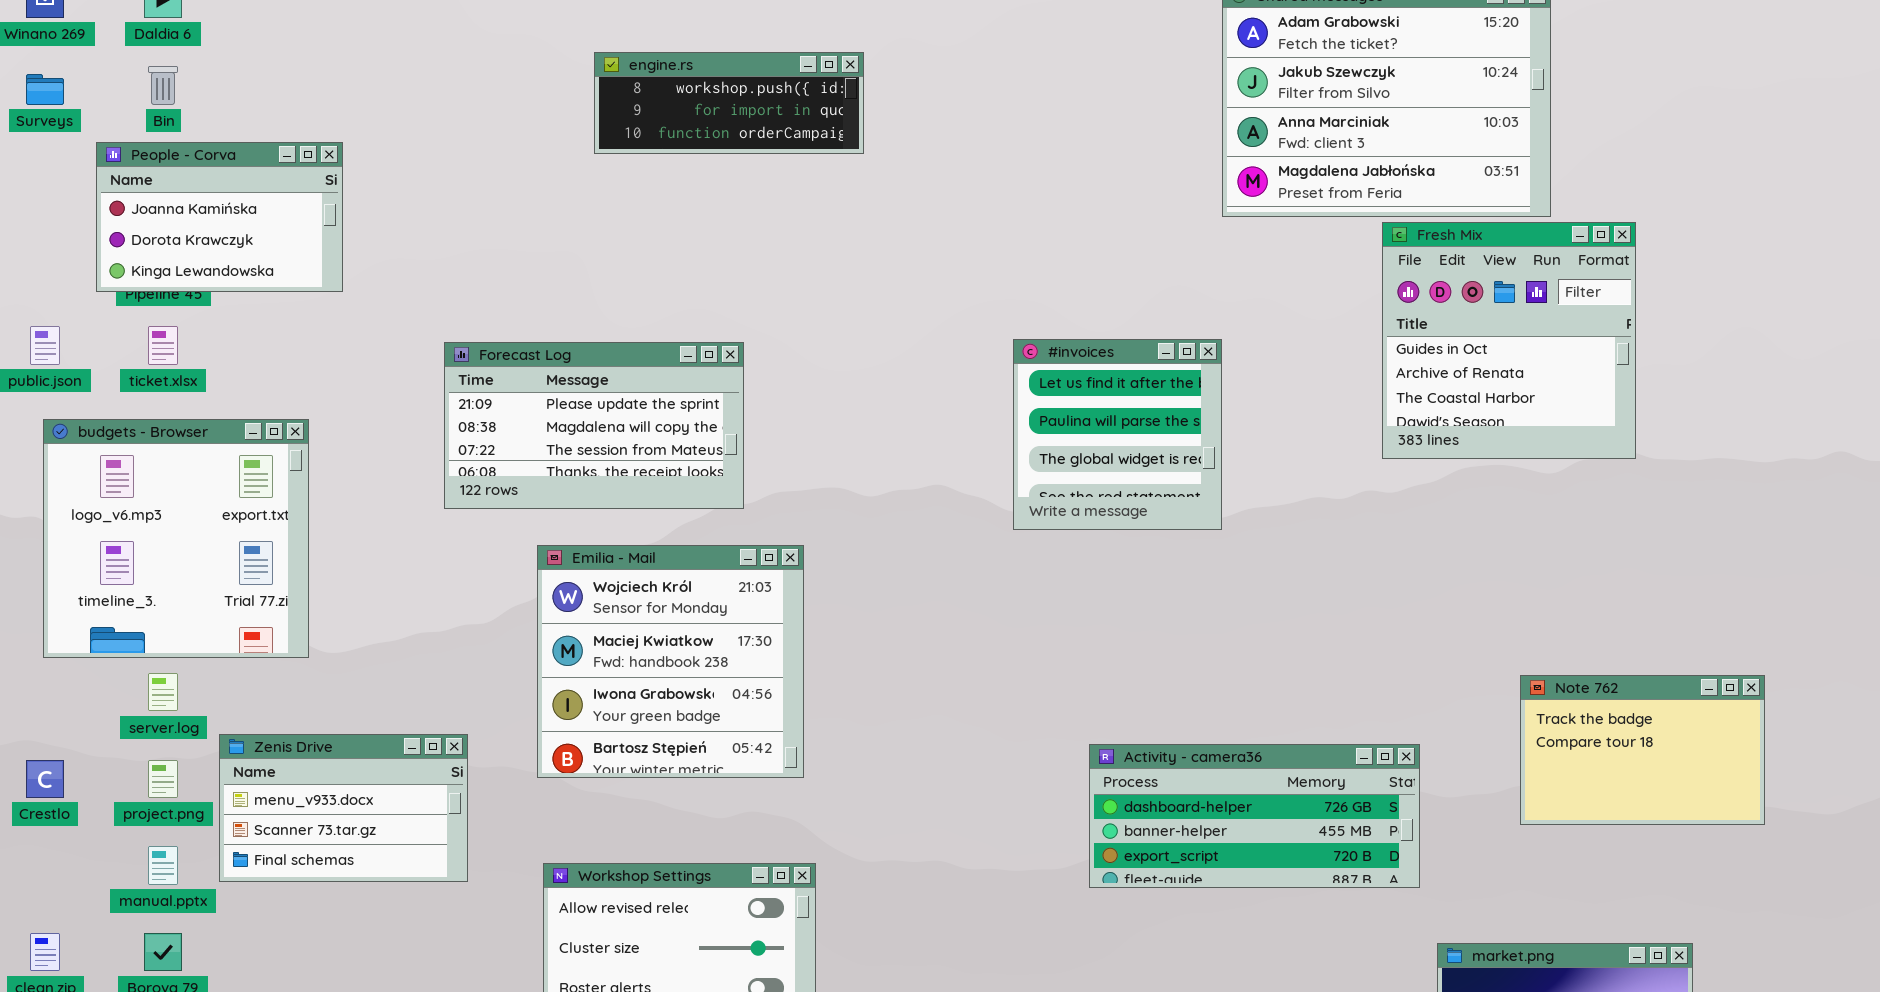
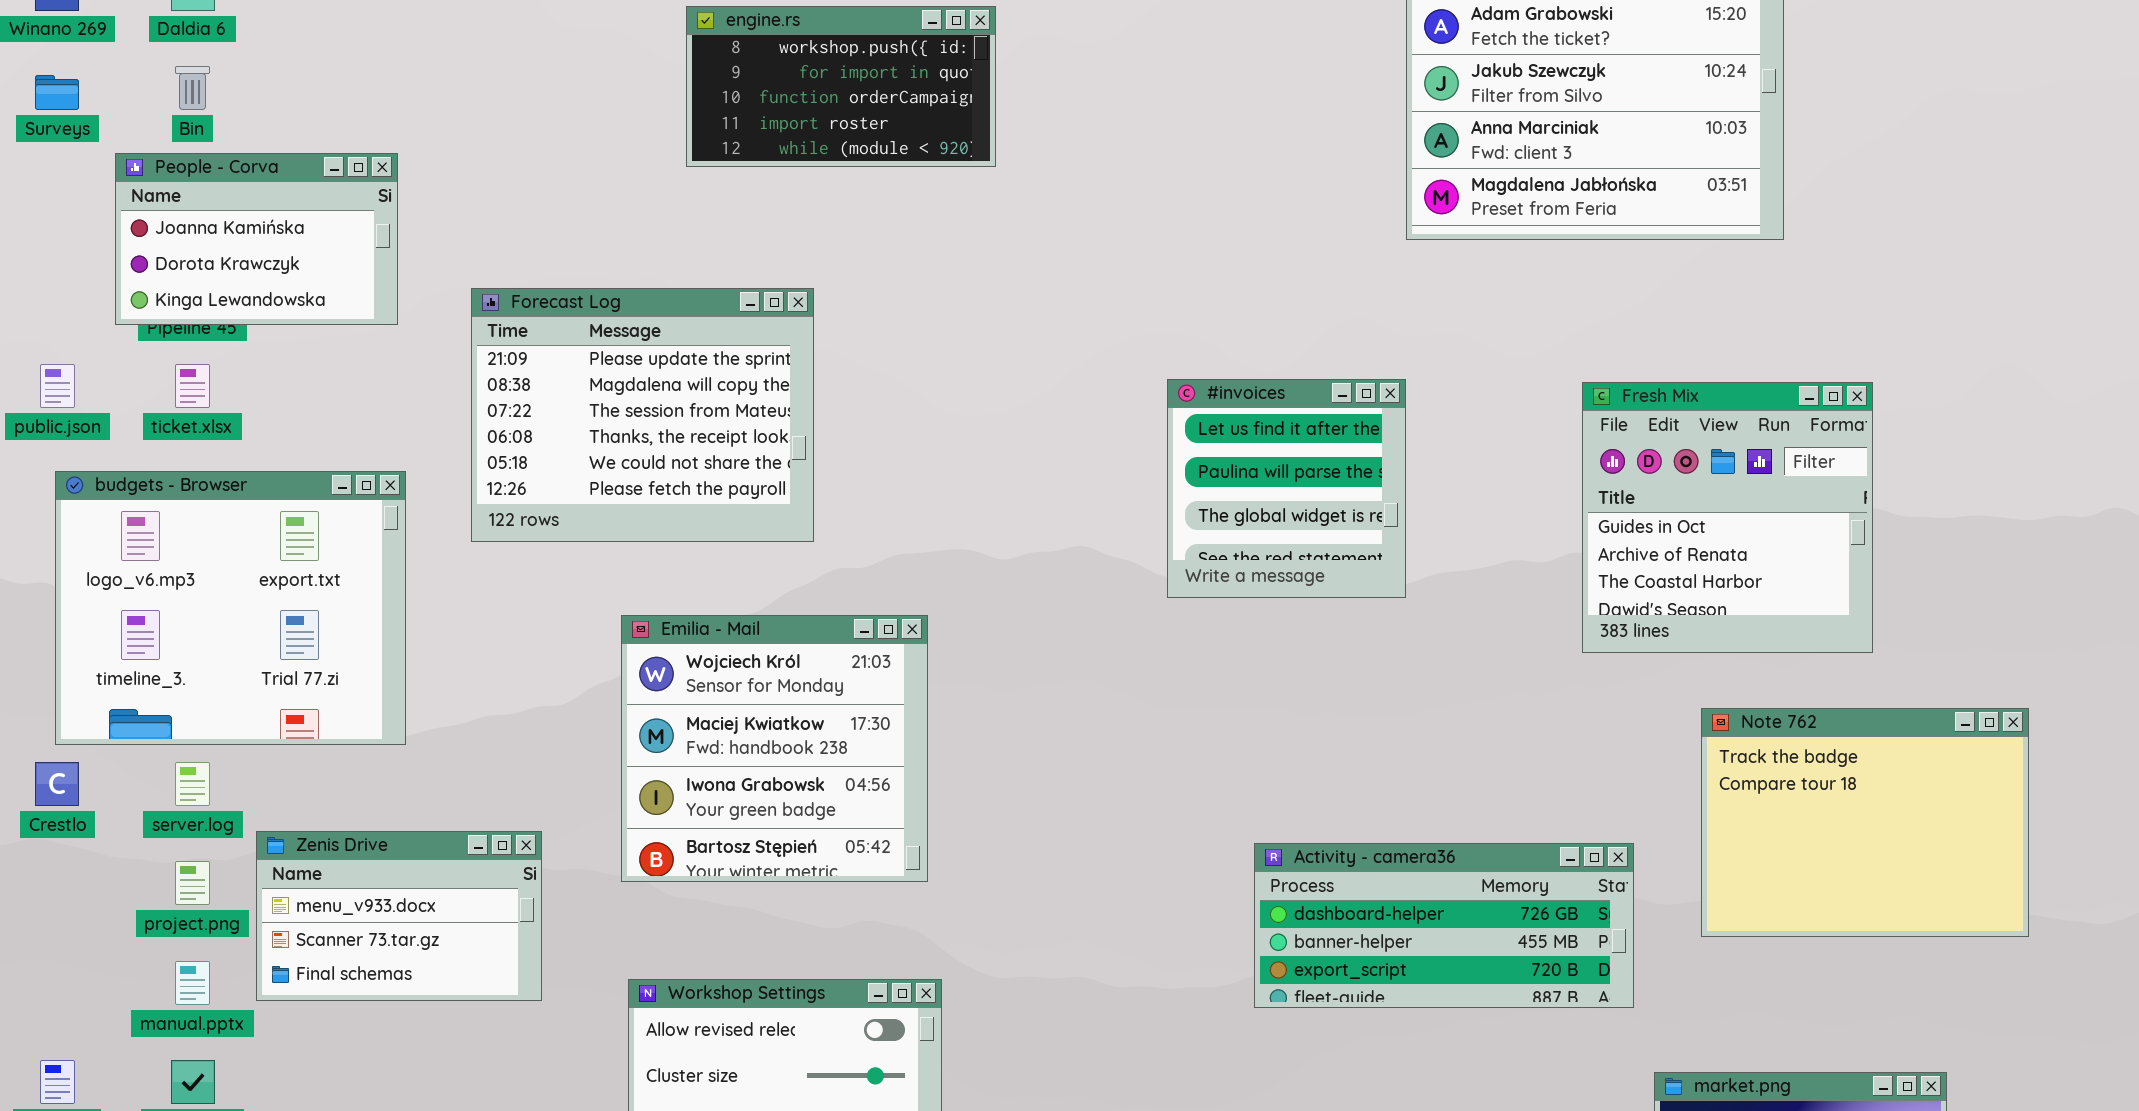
engine.rs: [594,52,864,154] -> [686,6,996,167], resized
Fresh Mix: [1382,222,1636,459] -> [1582,382,1873,653], moved
Forecast Log: [444,342,744,509] -> [471,288,814,542], moved, resized
budgets - Browser: [43,419,309,658] -> [55,471,406,745], resized
Note 762: [1520,675,1765,825] -> [1701,708,2029,937], resized
Crestlo: [26,760,64,798] -> [35,762,79,806], moved

